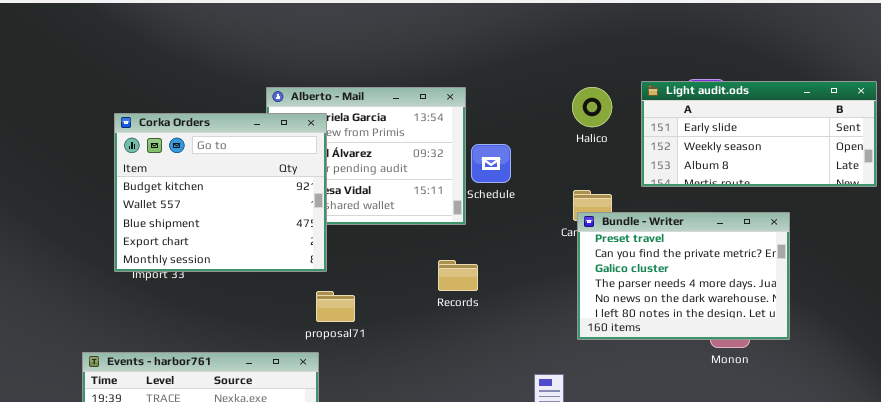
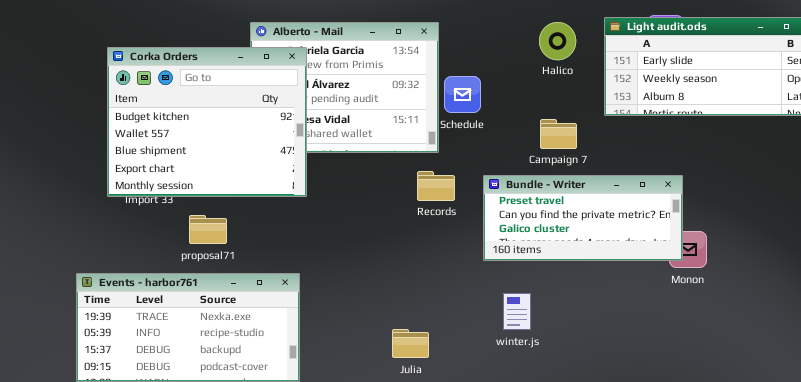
Bundle - Writer: [577,212,790,340] -> [483,175,683,261], moved, resized
Records: [438,260,478,291] -> [417,171,455,201], moved
proposal71: [316,291,355,322] -> [189,215,227,244], moved

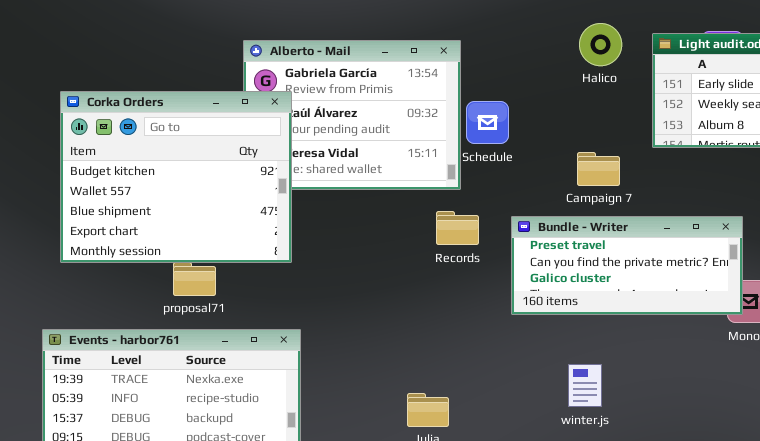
Halico: [539,22,576,60] -> [579,23,622,66], moved
Corka Orders: [107,47,307,197] -> [60,91,292,263], moved
winter.js: [503,293,531,330] -> [568,364,602,407], moved

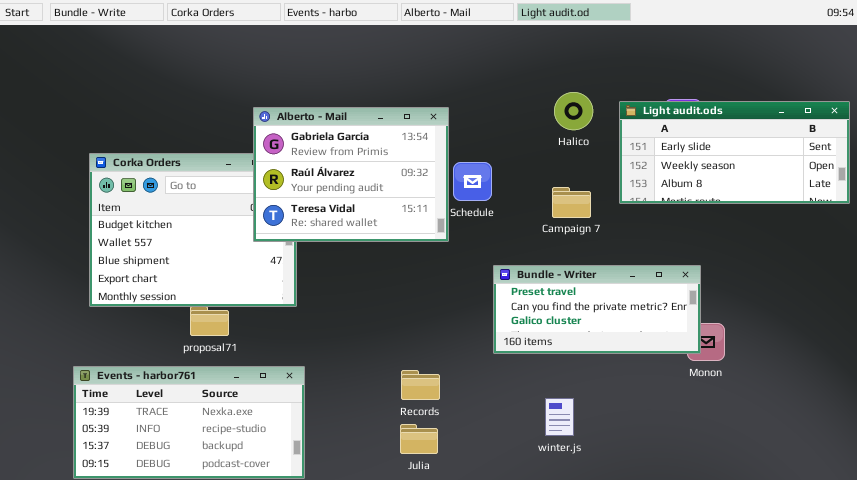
Alberto - Mail: [243,40,461,190] -> [253,107,449,242], raised
Campaign 7: [577,152,620,186] -> [552,187,591,218], moved
Records: [436,211,479,245] -> [401,370,440,400], moved

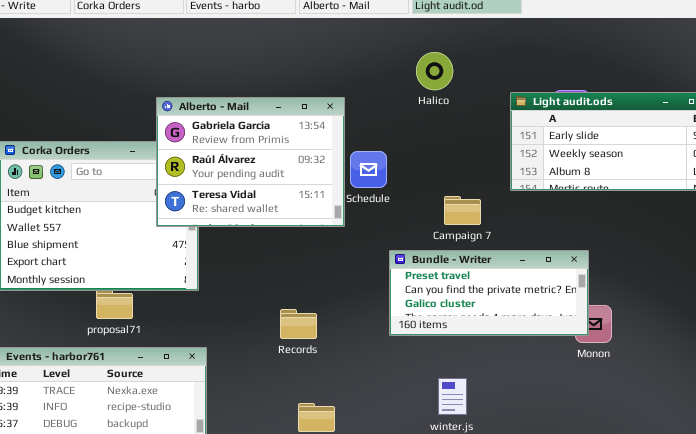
Halico: [554,92,593,130] -> [416,52,453,90], moved
Campaign 7: [552,187,591,218] -> [444,196,481,225], moved
Records: [401,370,440,400] -> [280,309,317,339], moved

